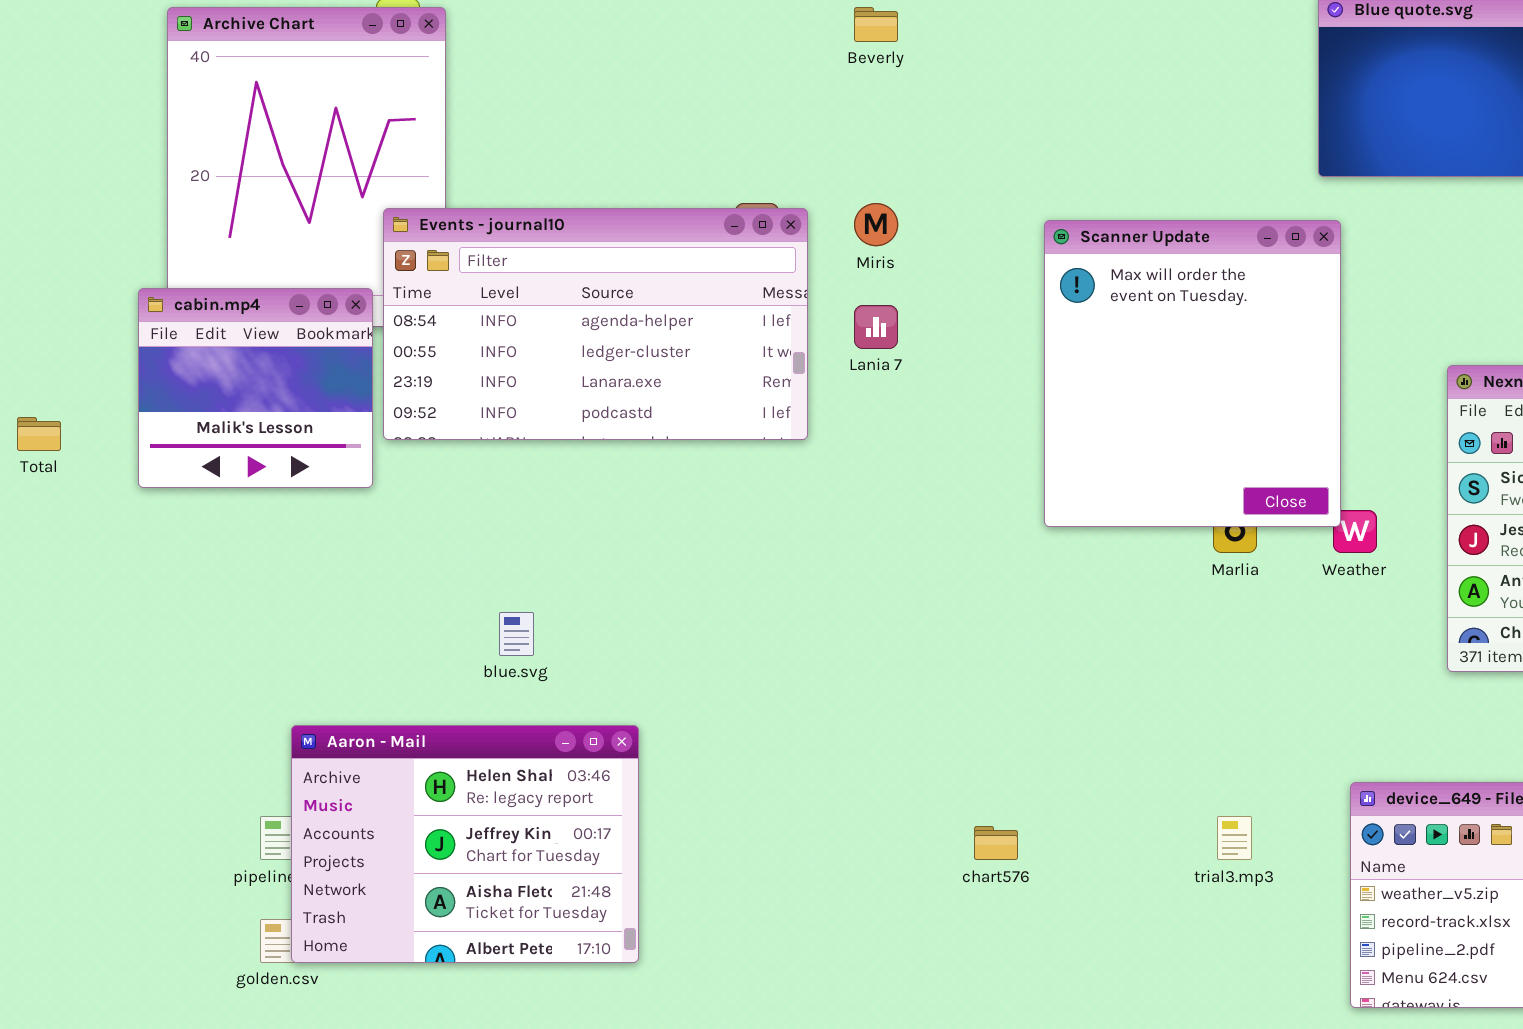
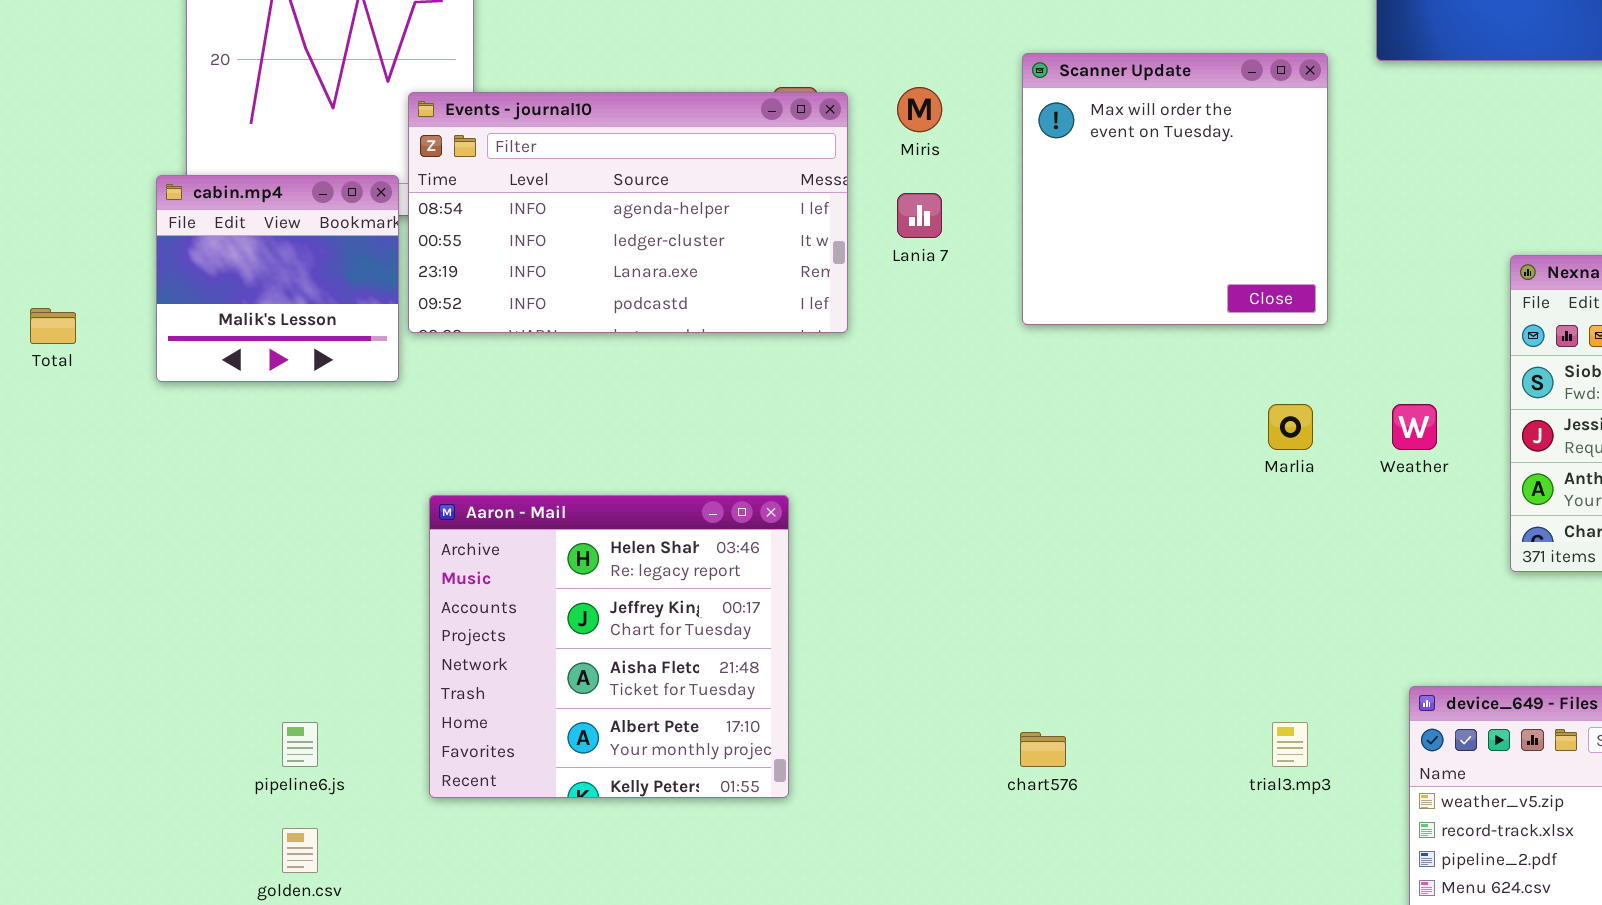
Scanner Update: [1044,220,1341,527] -> [1022,53,1328,325], moved, resized
Aaron - Mail: [291,725,639,963] -> [429,495,789,798], moved, resized

